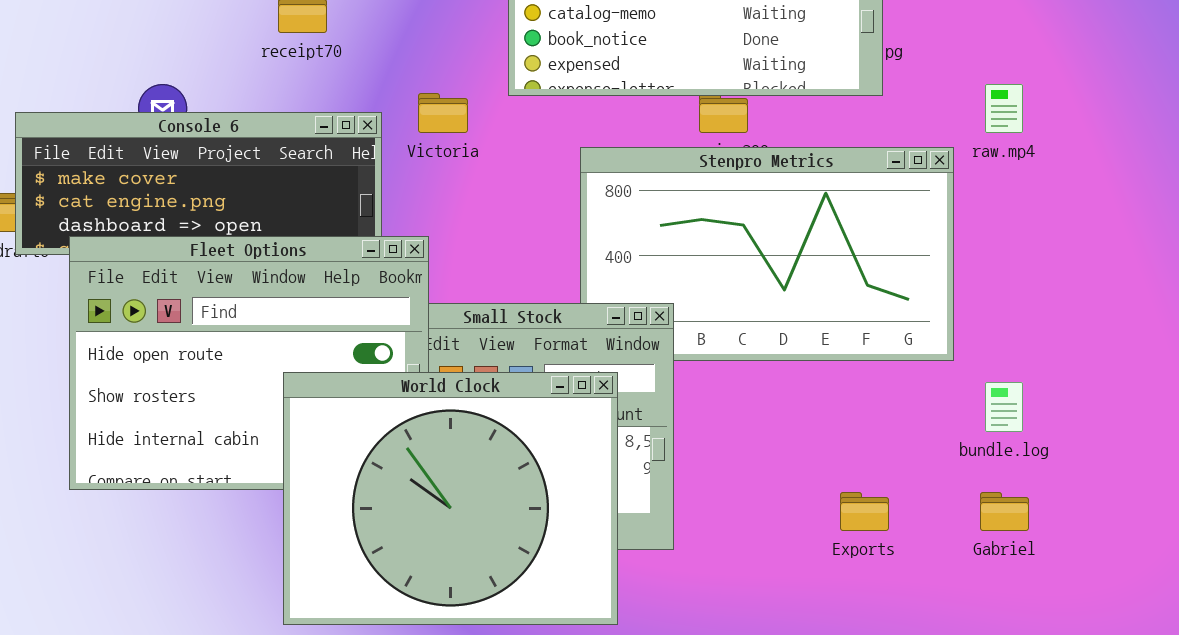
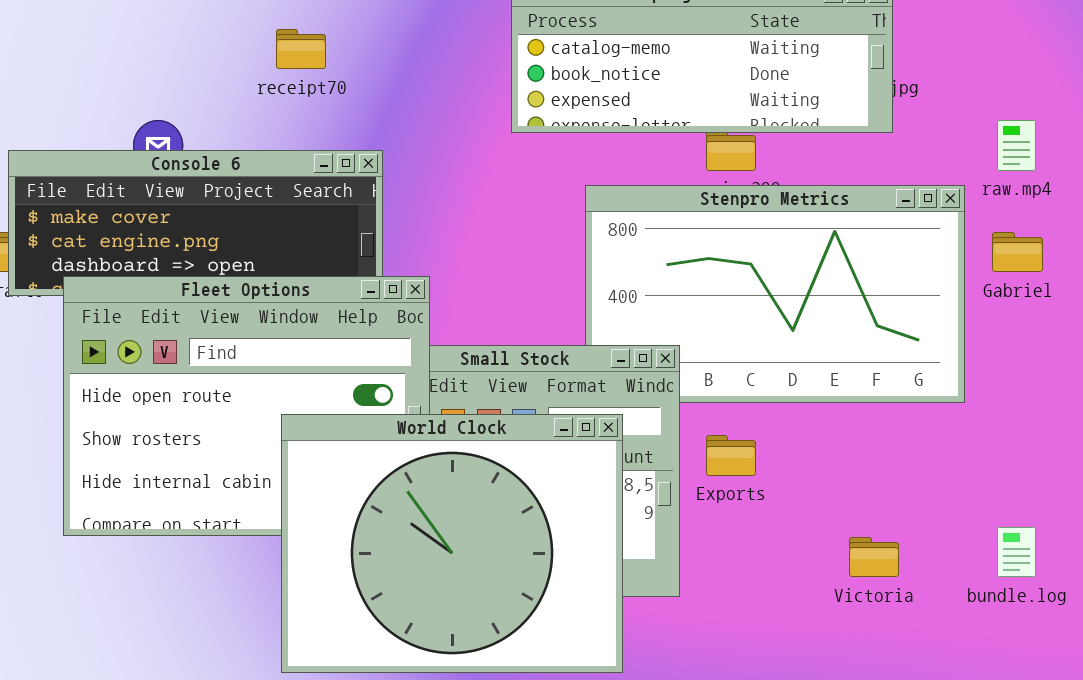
Victoria: [418,93,468,133] -> [849,537,899,577], moved
bundle.log: [985,382,1023,432] -> [997,527,1036,577], moved
Exports: [840,492,889,531] -> [706,435,756,476], moved
Gabriel: [980,492,1029,531] -> [992,232,1043,272], moved

